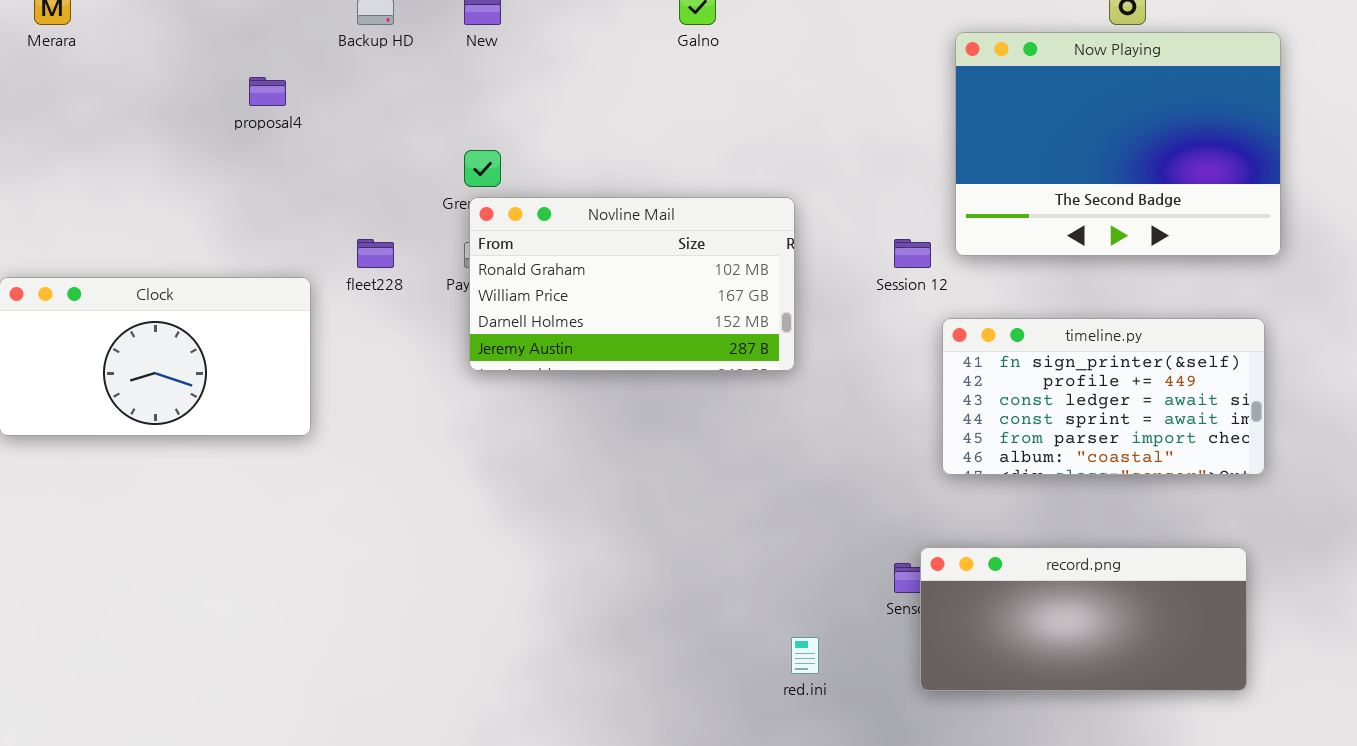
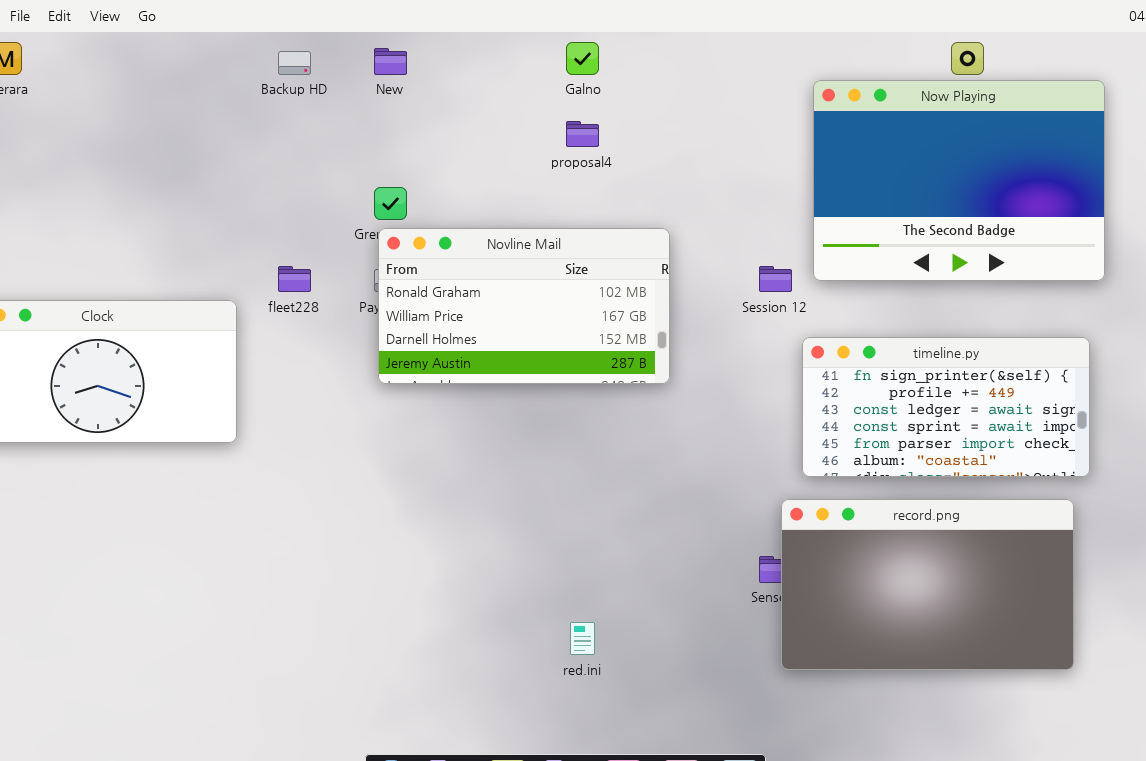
proposal4: [249,77,286,106] -> [566,121,599,147], moved
record.png: [920,547,1247,691] -> [781,499,1074,670], resized
red.ini: [791,637,819,674] -> [570,622,595,655], moved

